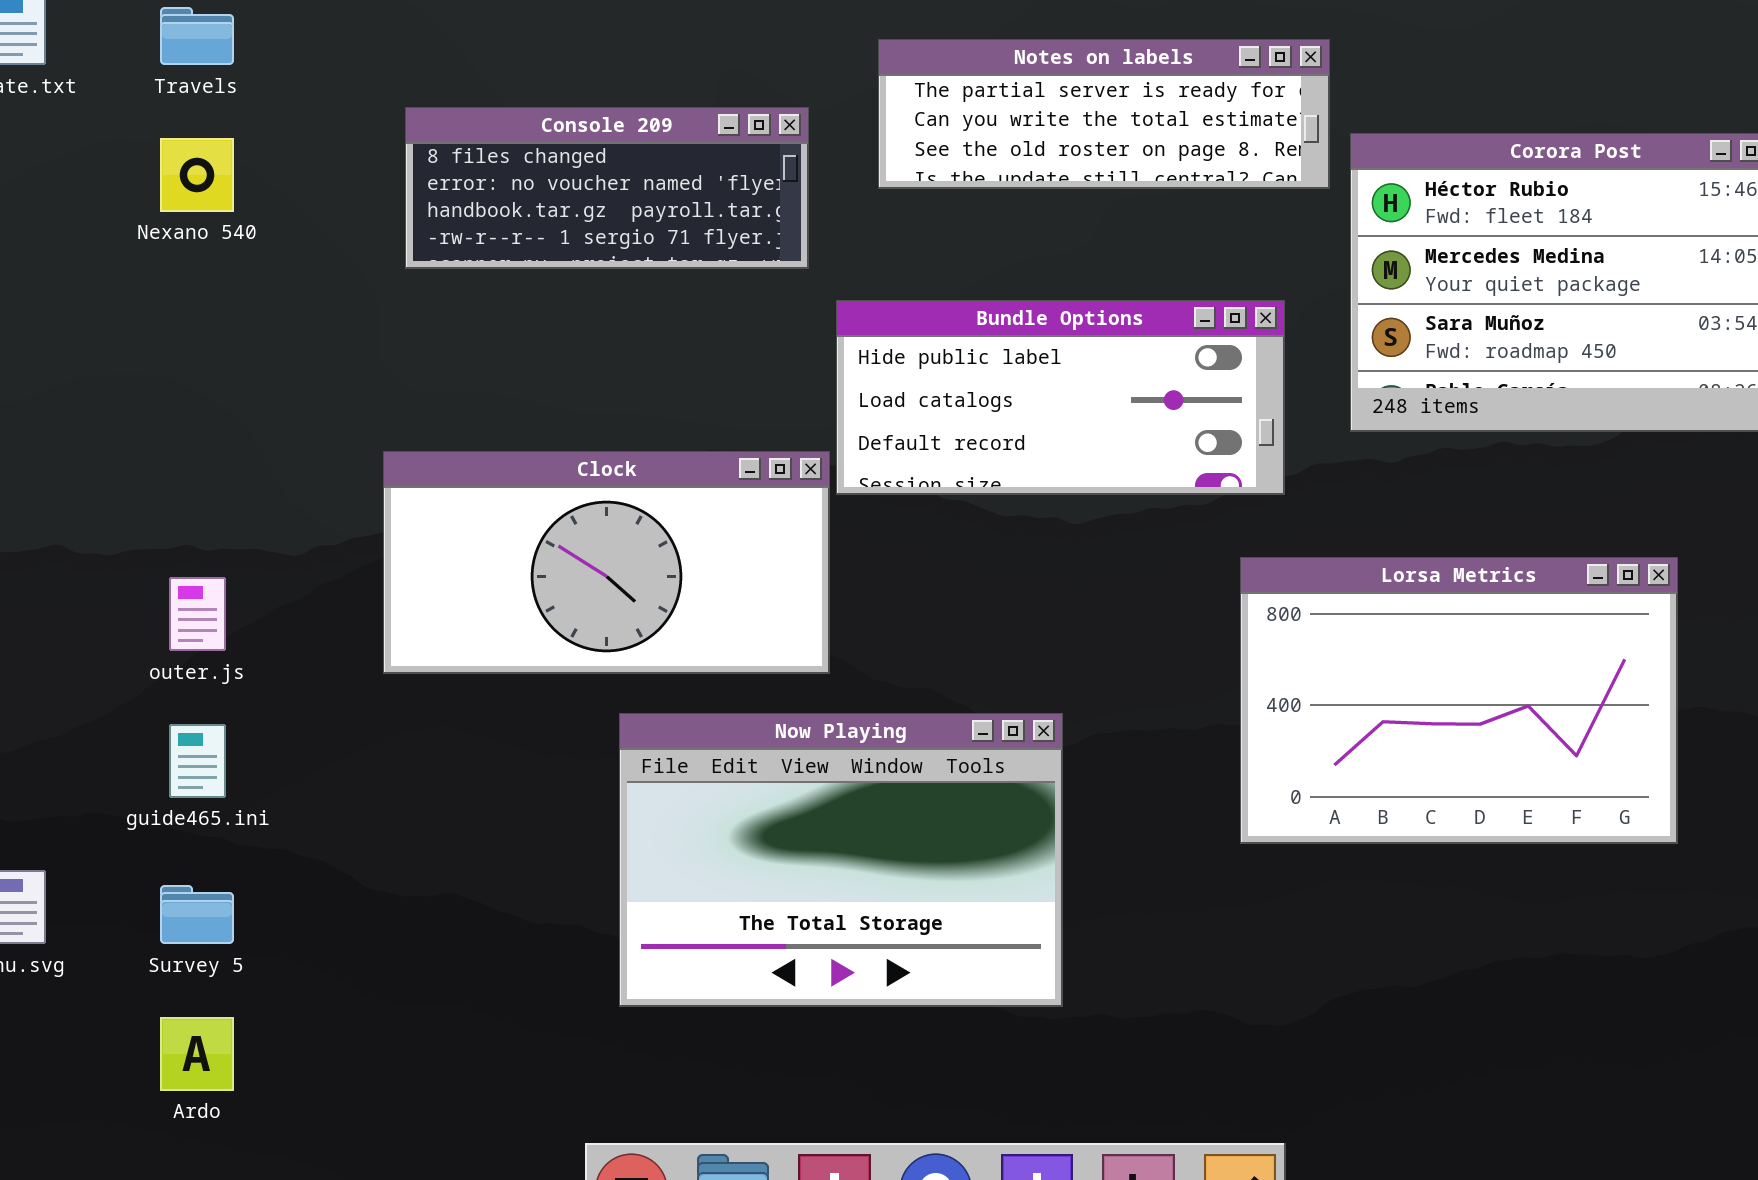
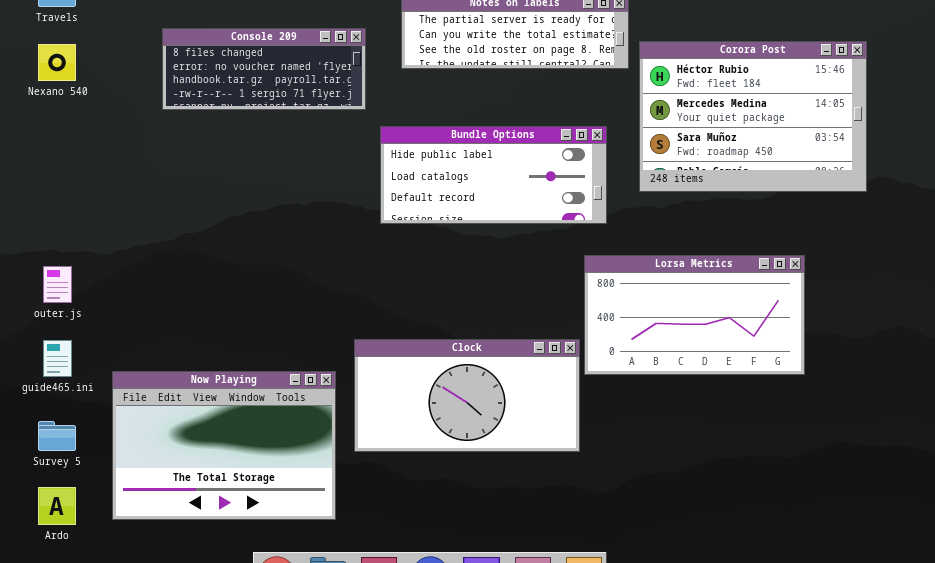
Clock: [383,451,830,674] -> [354,339,580,452], moved
Lorsa Metrics: [1240,557,1678,844] -> [584,255,805,375], resized
Now Playing: [619,713,1063,1007] -> [112,371,336,520], moved

